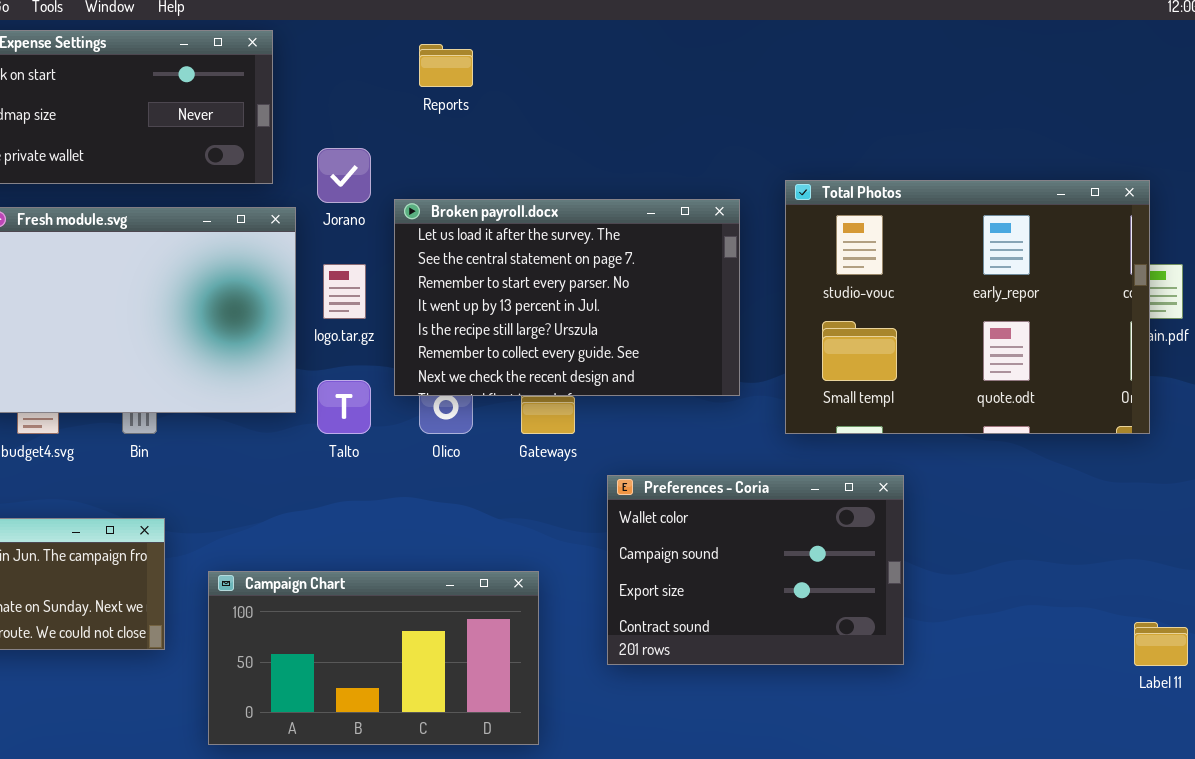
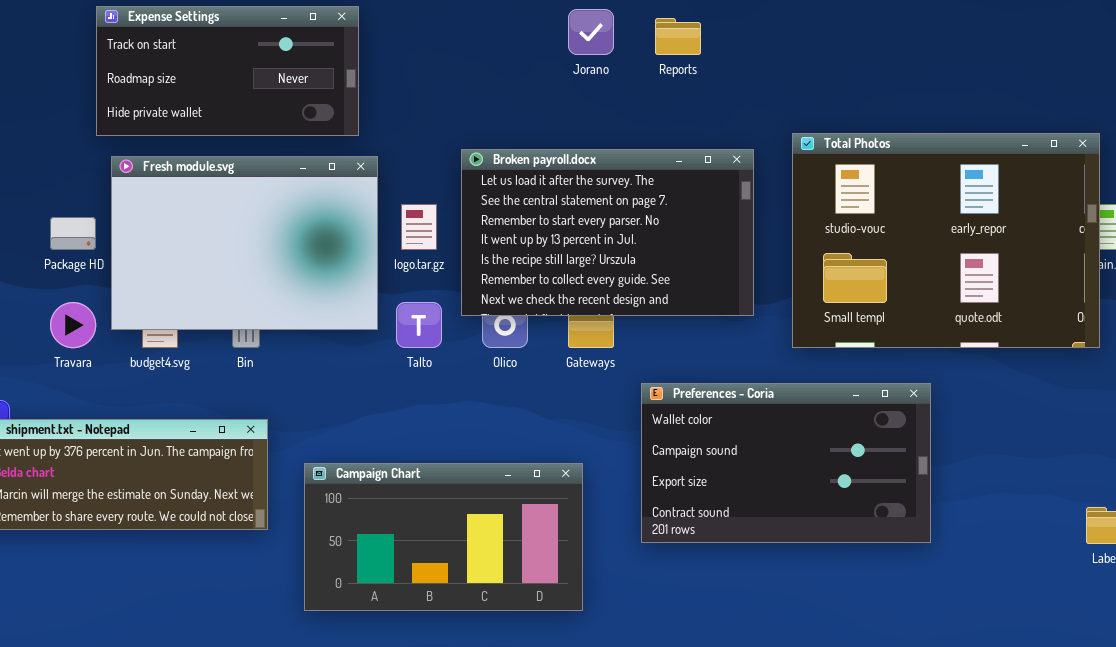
Reports: [419,44,473,87] -> [655,18,701,55], moved
Jorano: [317,148,371,203] -> [568,9,614,55], moved
Preferences - Coria: [607,475,904,665] -> [641,383,931,543], resized

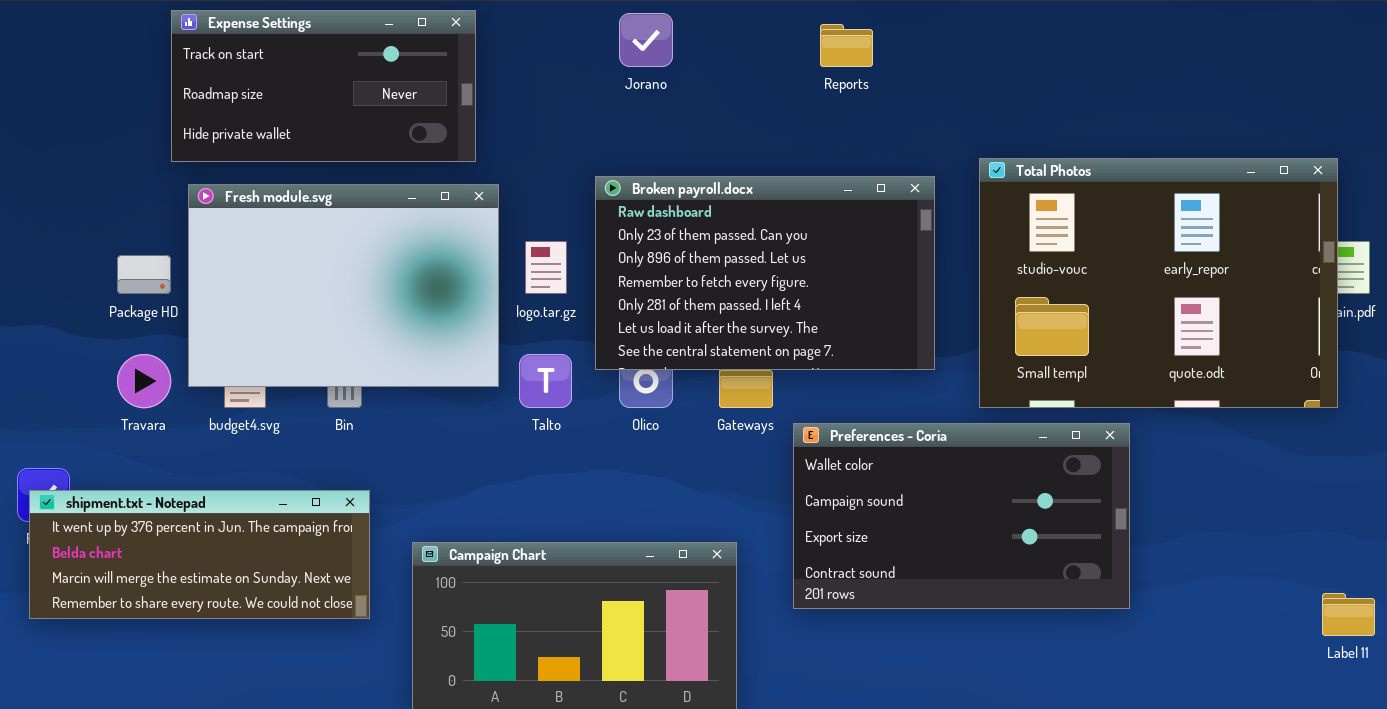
Jorano: [568,9,614,55] -> [619,13,673,67], moved
Broken payroll.docx: [461,149,754,316] -> [595,176,935,370], scrolled up 5 rows
Preferences - Coria: [641,383,931,543] -> [793,423,1130,609], moved

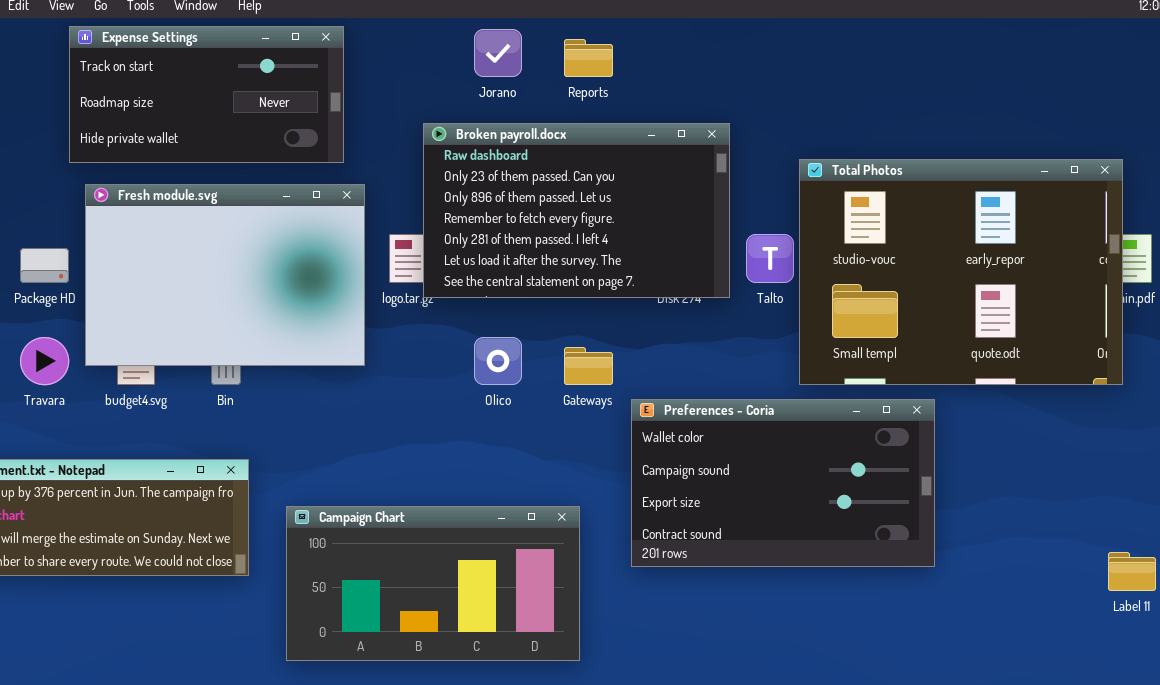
Reports: [820,24,873,67] -> [564,39,613,77], moved
Broken payroll.docx: [595,176,935,370] -> [423,123,730,298], moved
Talto: [519,354,572,408] -> [746,234,794,283], moved

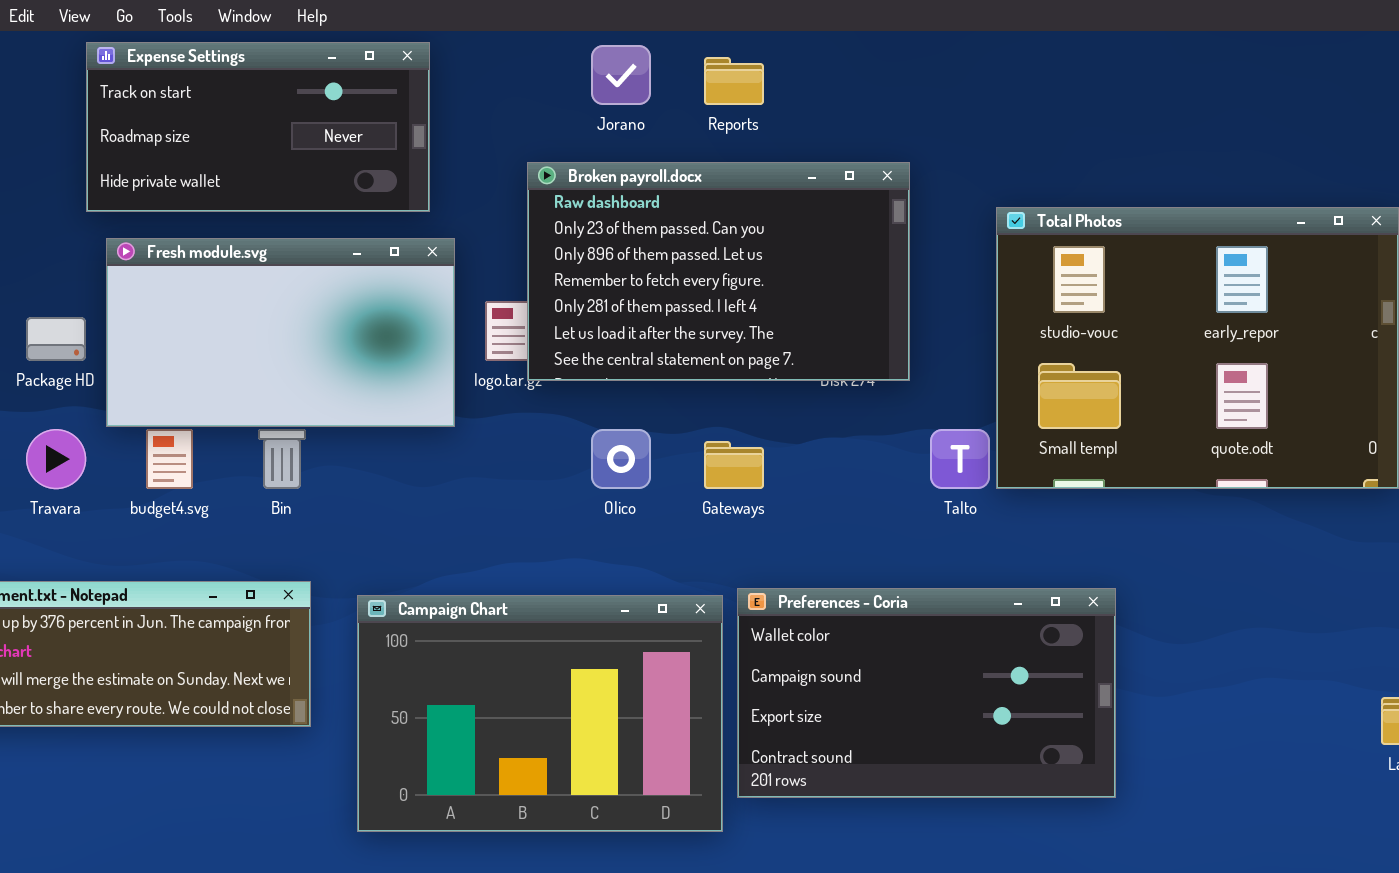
Fresh module.svg: [85,184,365,366] -> [106,238,455,427], resized
Talto: [746,234,794,283] -> [930,429,990,489], moved
Preferences - Coria: [631,399,935,567] -> [737,588,1116,798], moved
Campaign Chart: [286,506,580,661] -> [357,595,723,832], resized

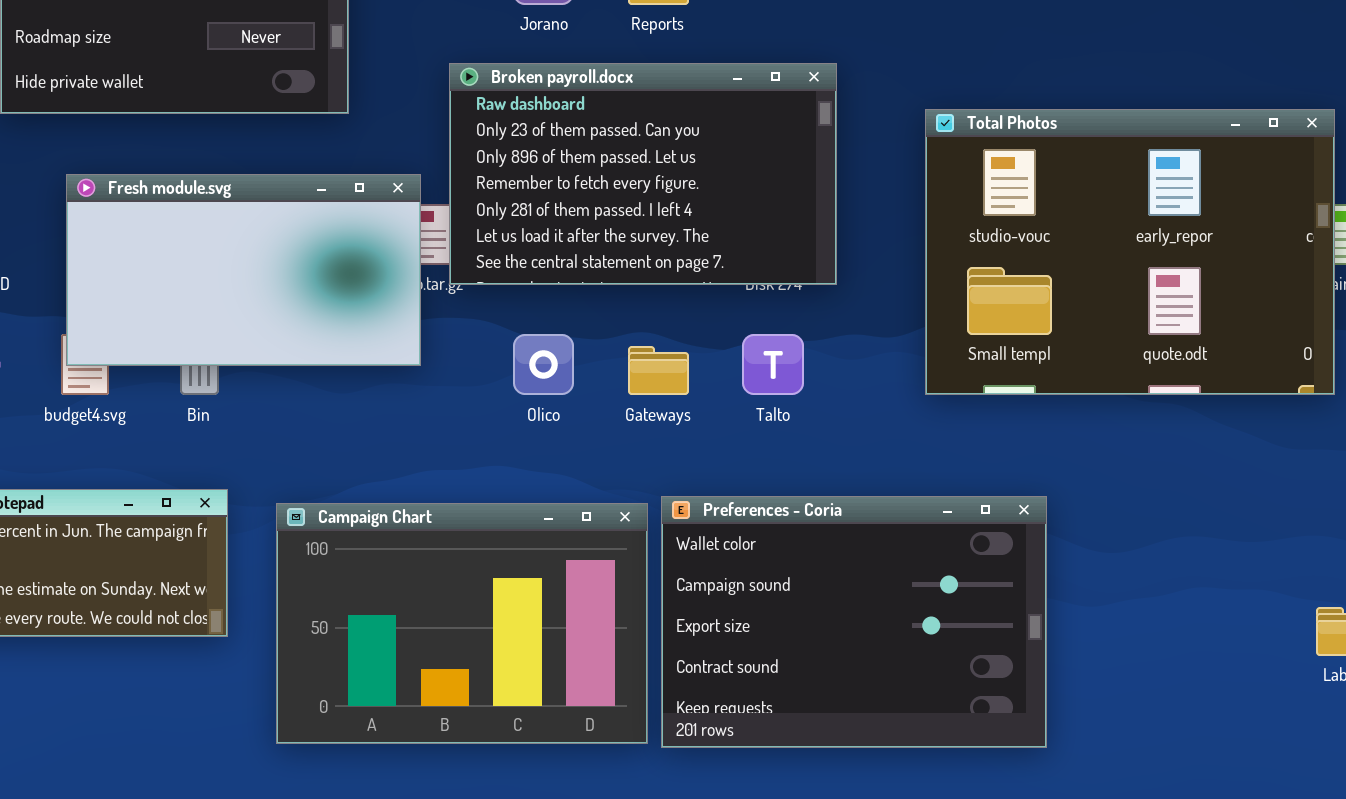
Fresh module.svg: [106,238,455,427] -> [66,174,421,366], moved
Talto: [930,429,990,489] -> [742,334,804,395], moved
Preferences - Coria: [737,588,1116,798] -> [661,496,1047,748], resized

